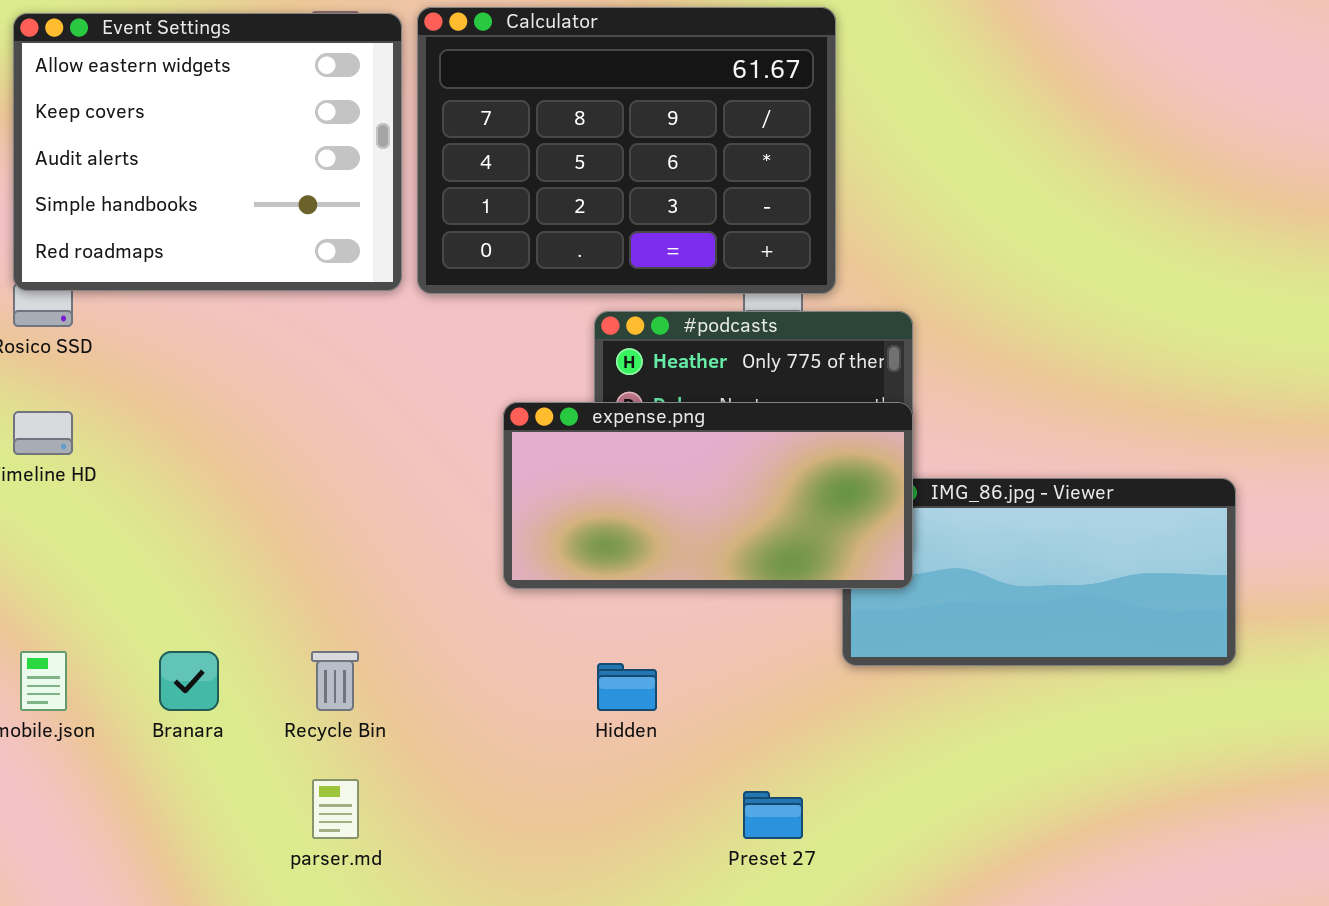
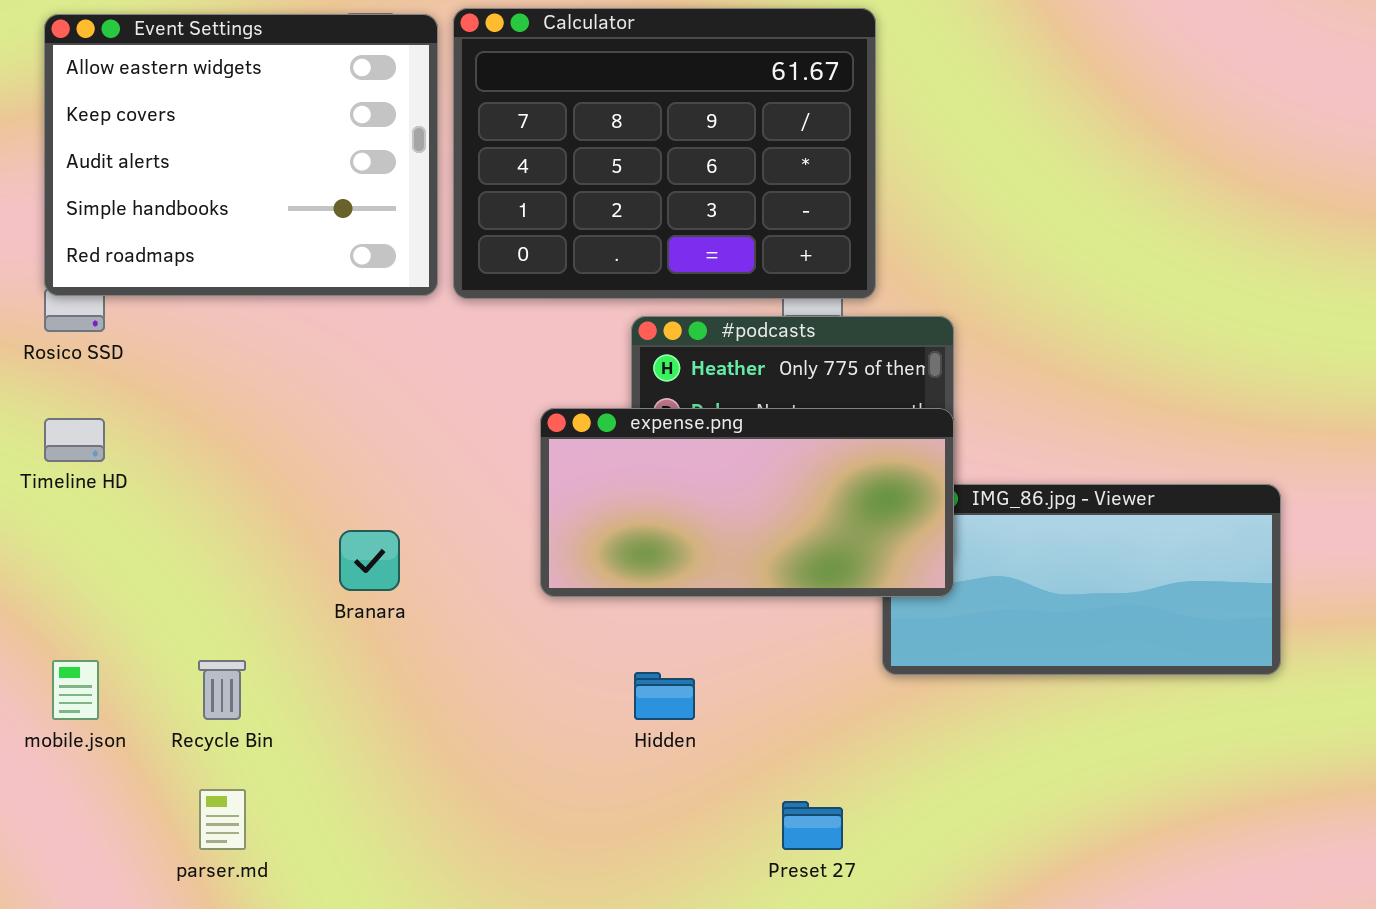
Branara: [159,651,219,711] -> [339,530,400,591], moved
Recycle Bin: [311,651,359,711] -> [198,660,246,720], moved
parser.md: [312,779,359,839] -> [199,789,246,850], moved

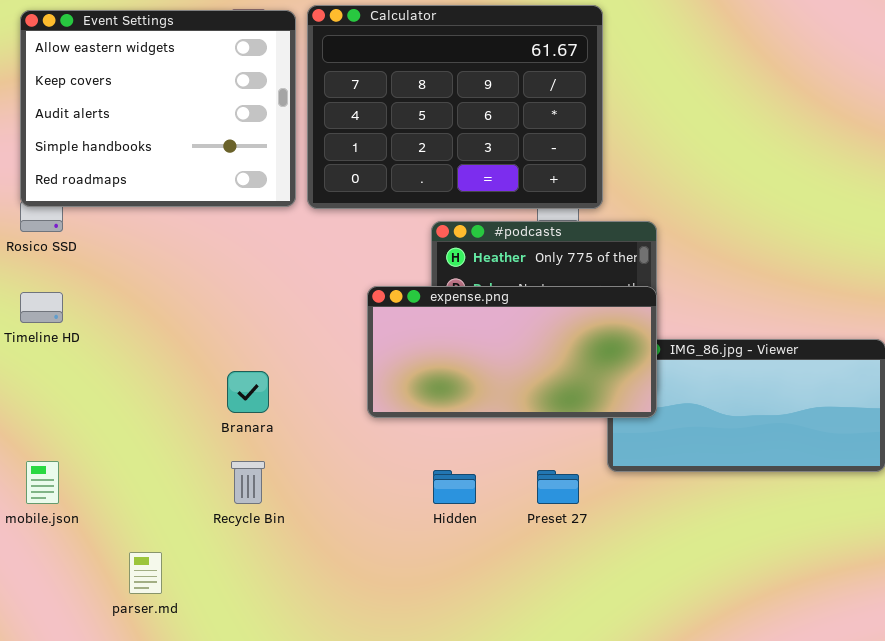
Recycle Bin: [198,660,246,720] -> [231,461,265,504], moved
Preset 27: [782,801,843,850] -> [537,470,579,504], moved

